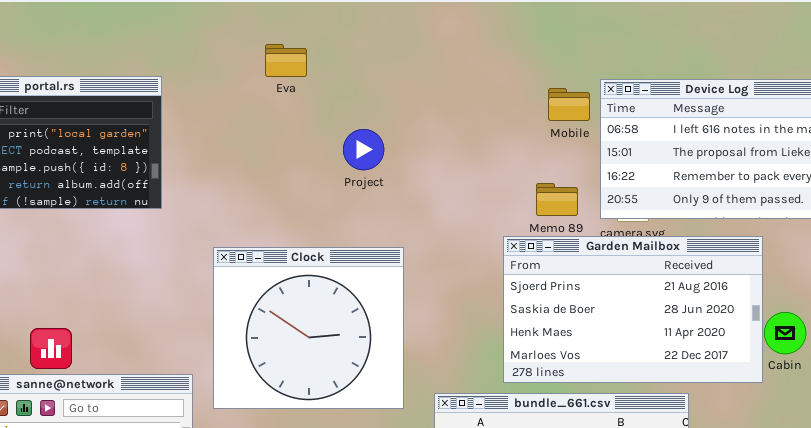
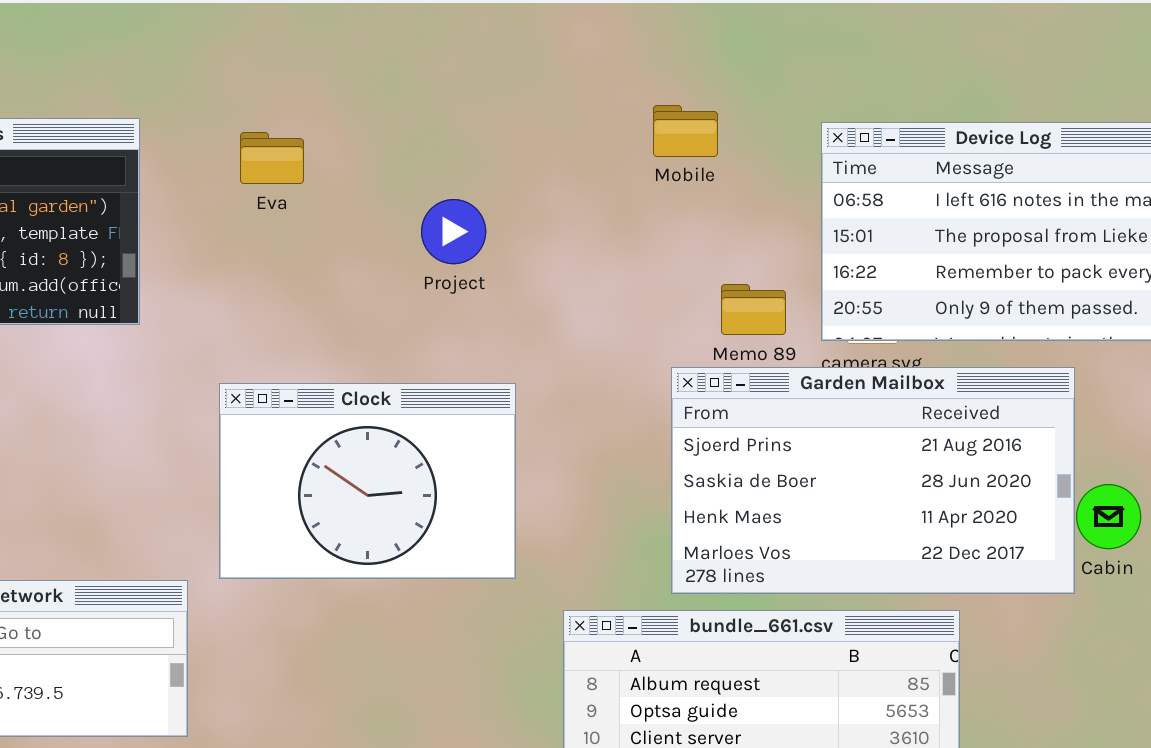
Eva: [265,44,307,77] -> [240,132,304,184], moved
Mobile: [548,88,590,121] -> [653,105,718,157], moved
Clock: [213,247,404,409] -> [219,383,516,579], resized

